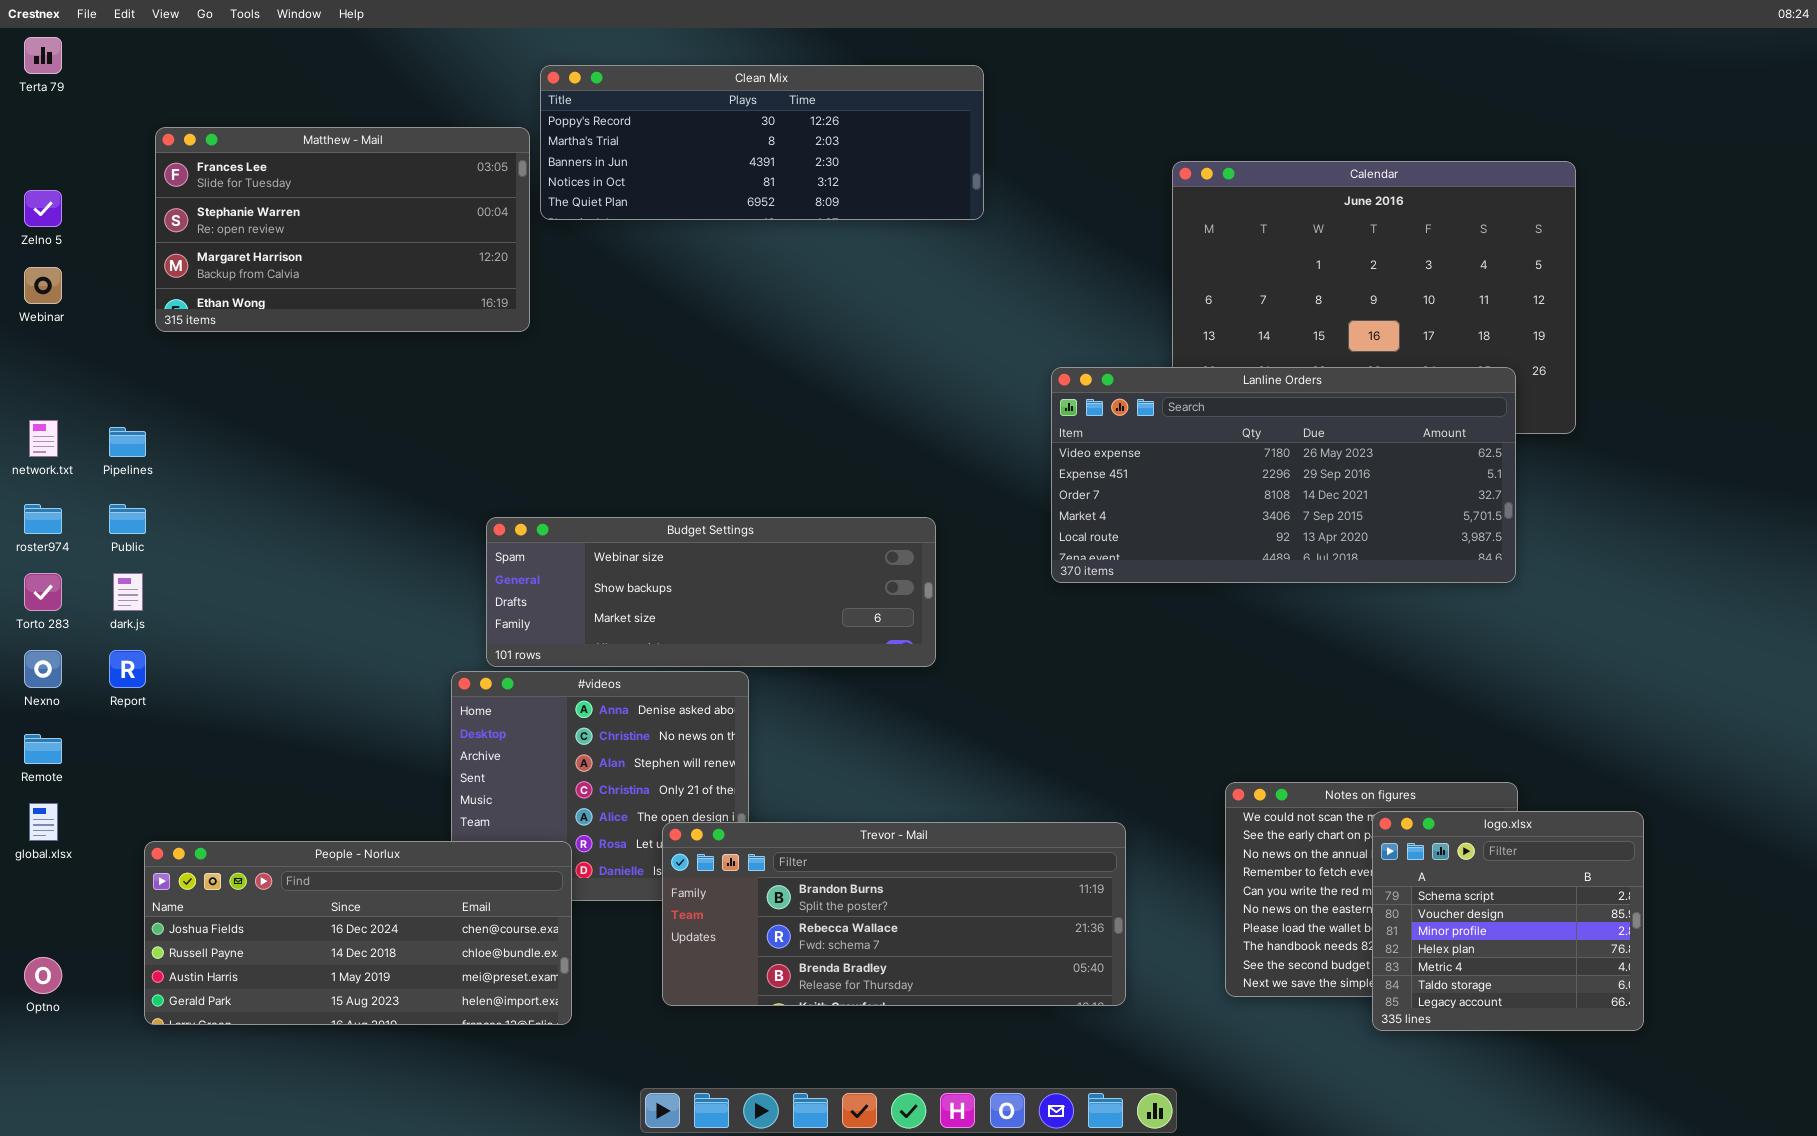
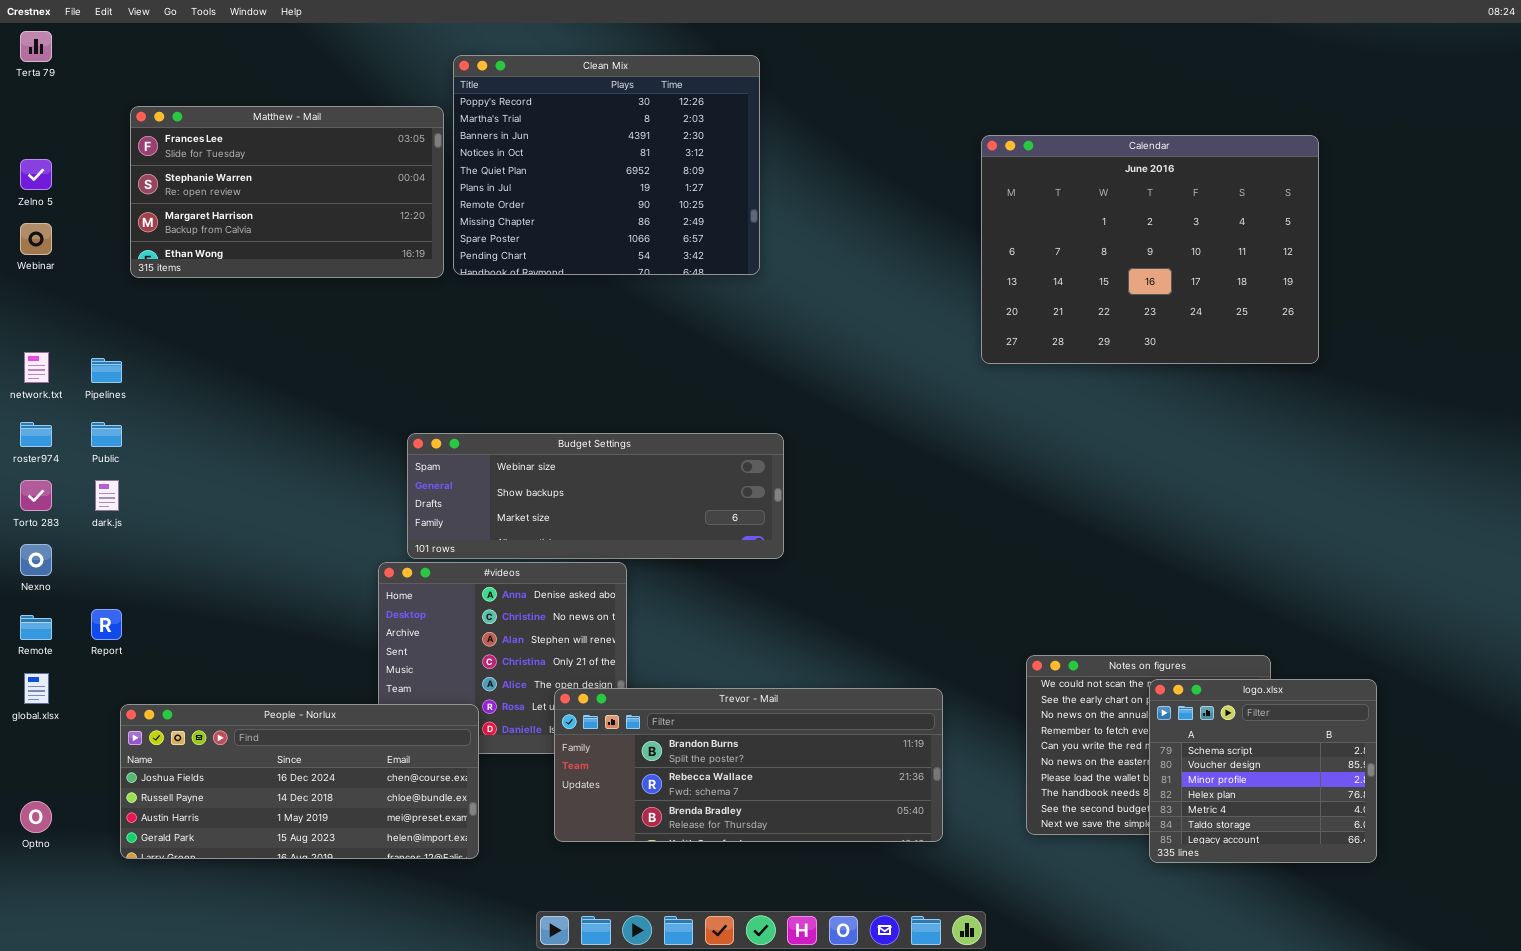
Clean Mix: [540,65,984,220] -> [453,55,760,275], resized
Lanline Orders: [1051,367,1516,583] -> none, closed
Report: [109,650,146,688] -> [91,609,122,640], moved

